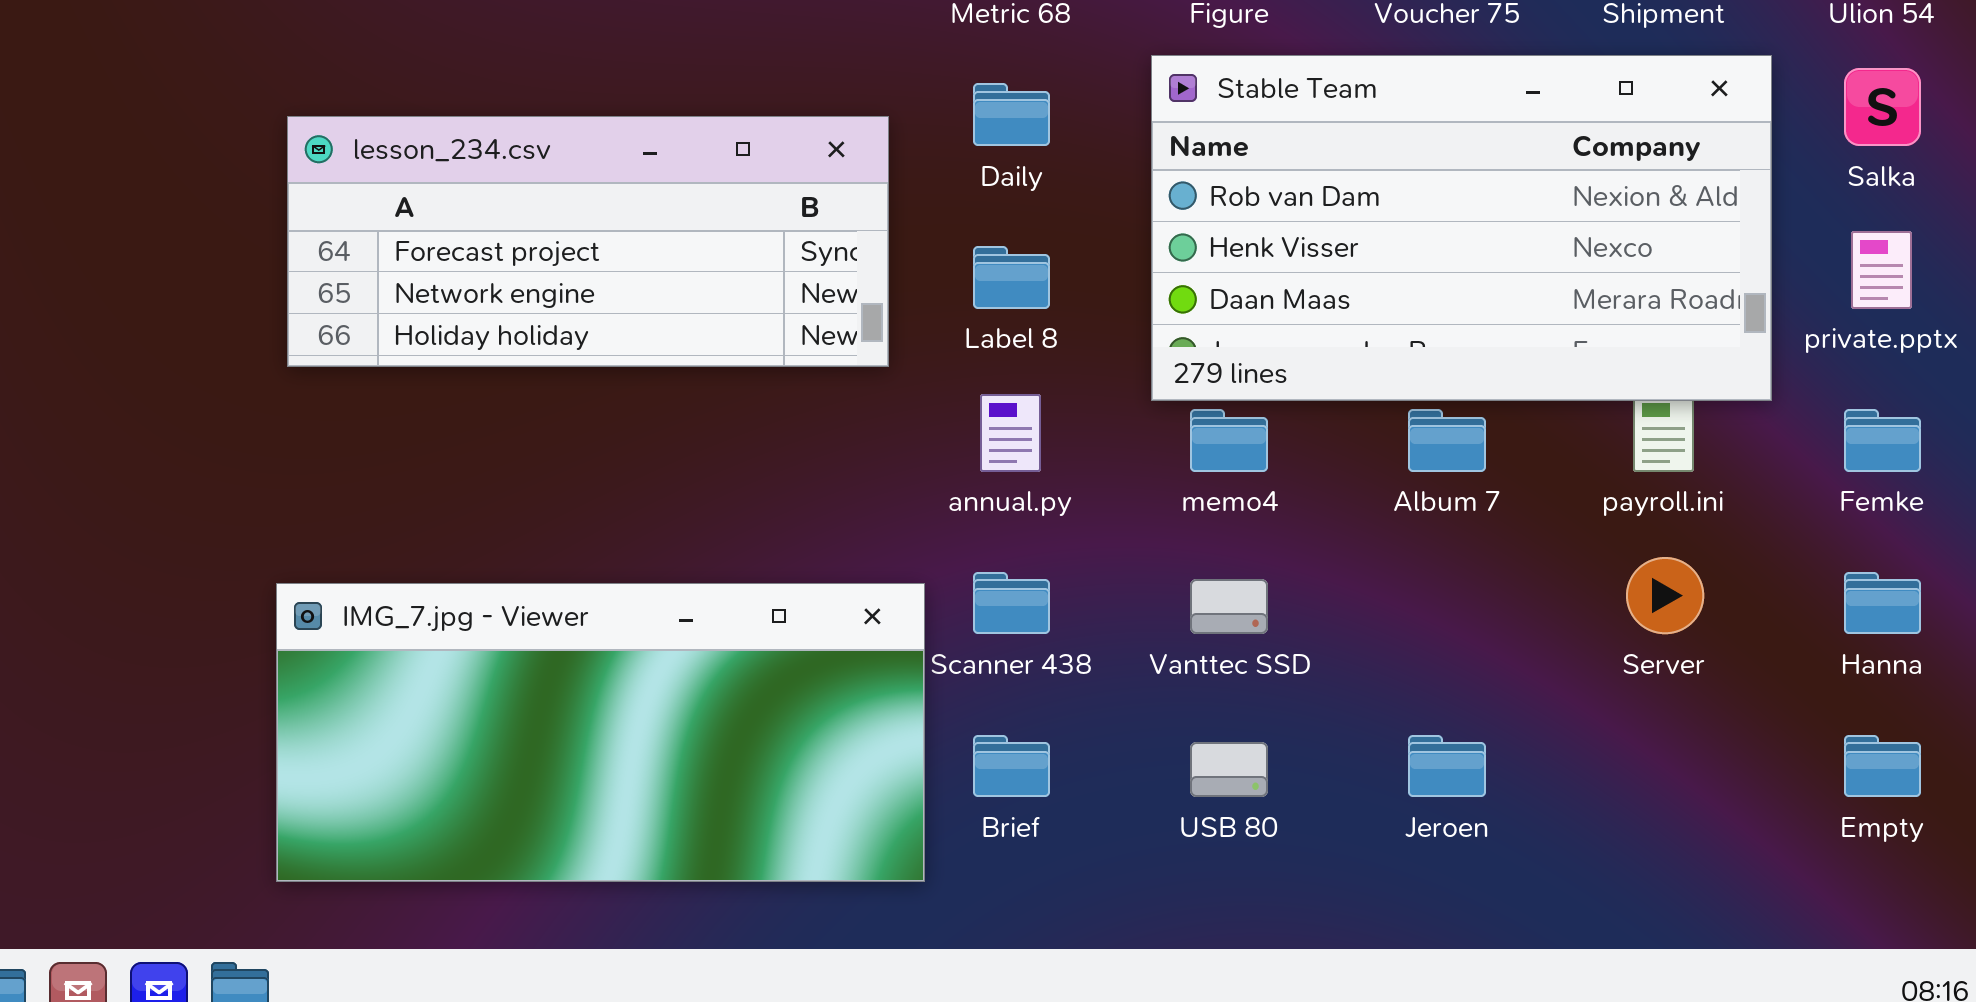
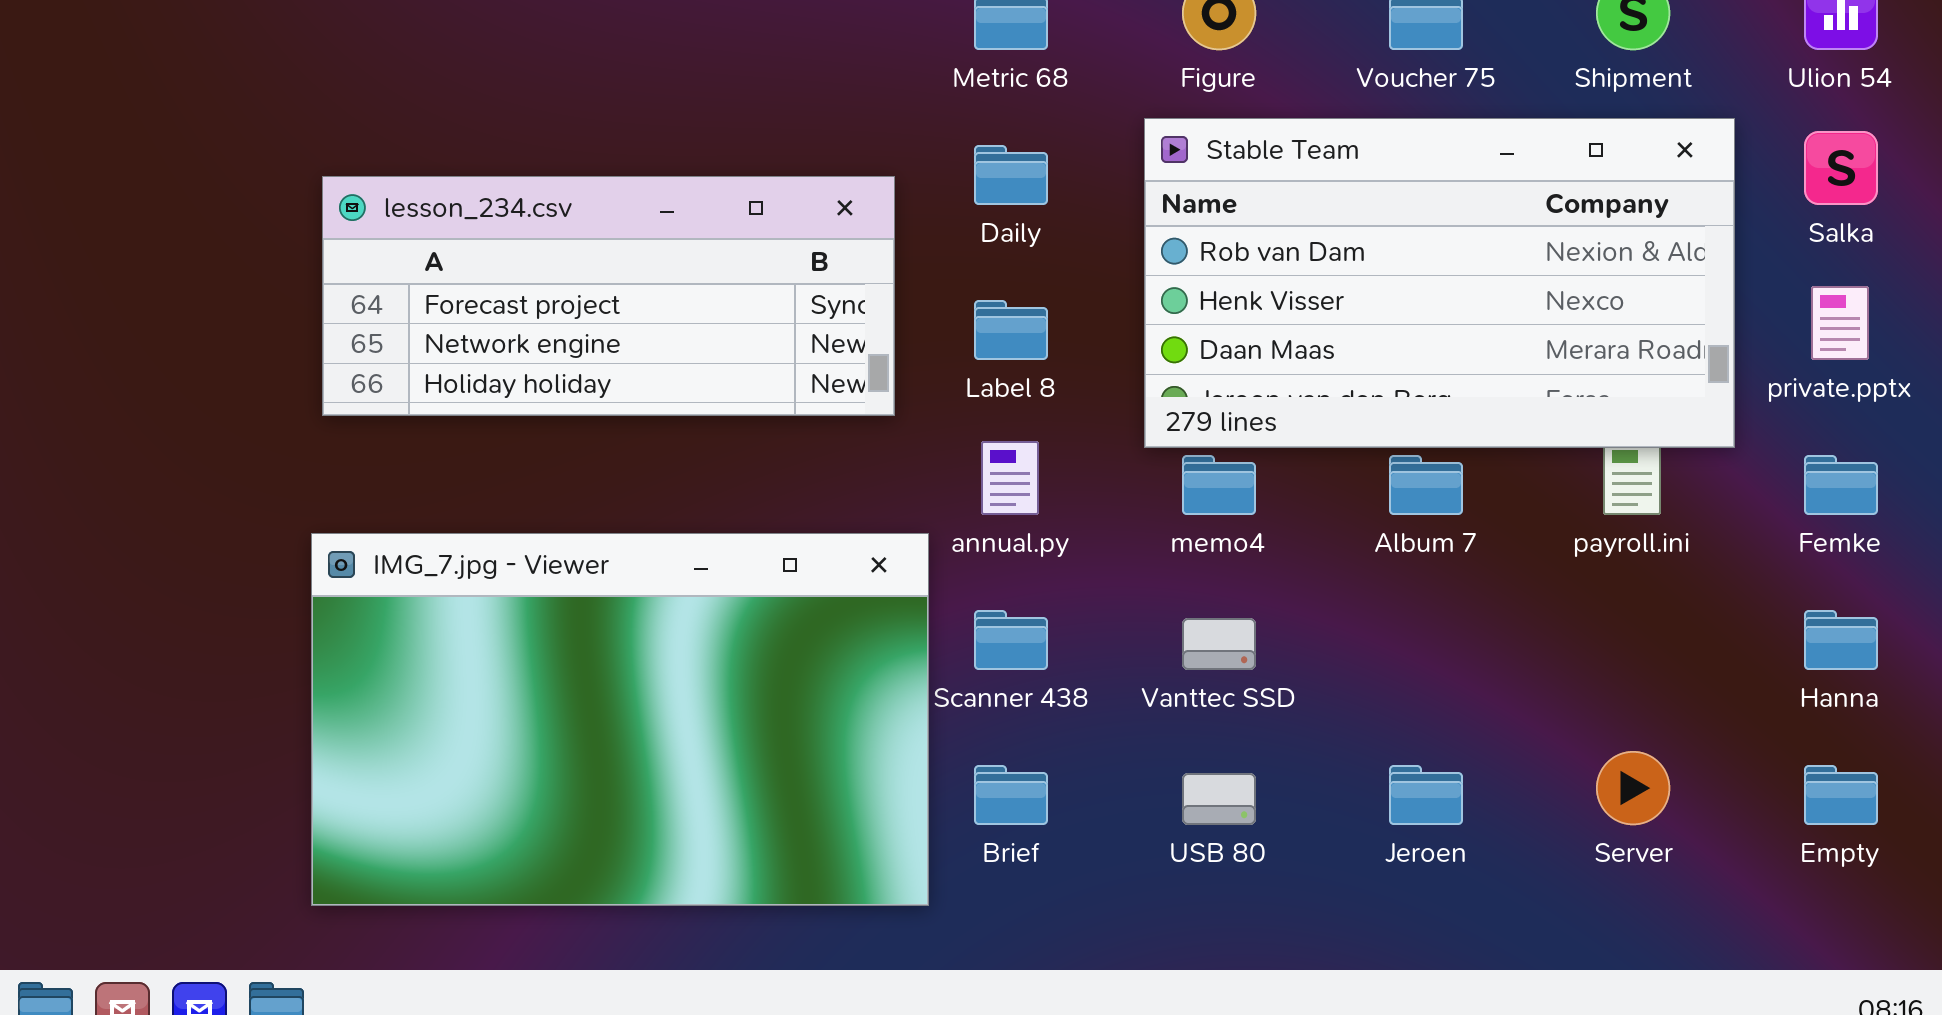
Server: [1626,557,1704,634] -> [1596,751,1670,825], moved
IMG_7.jpg - Viewer: [276,583,925,882] -> [311,533,929,906], resized

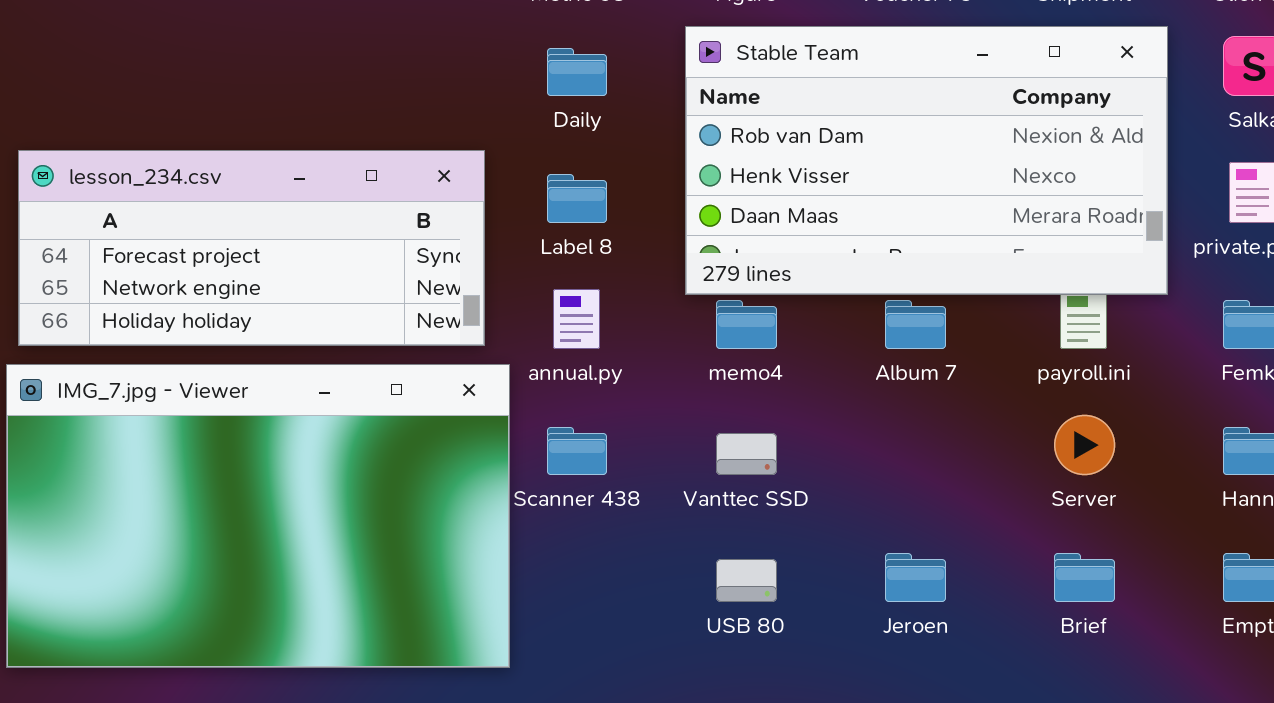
lesson_234.csv: [322,176,895,416] -> [18,150,485,346], moved
Server: [1596,751,1670,825] -> [1054,415,1115,475], moved
Brief: [974,765,1048,825] -> [1054,553,1115,602], moved

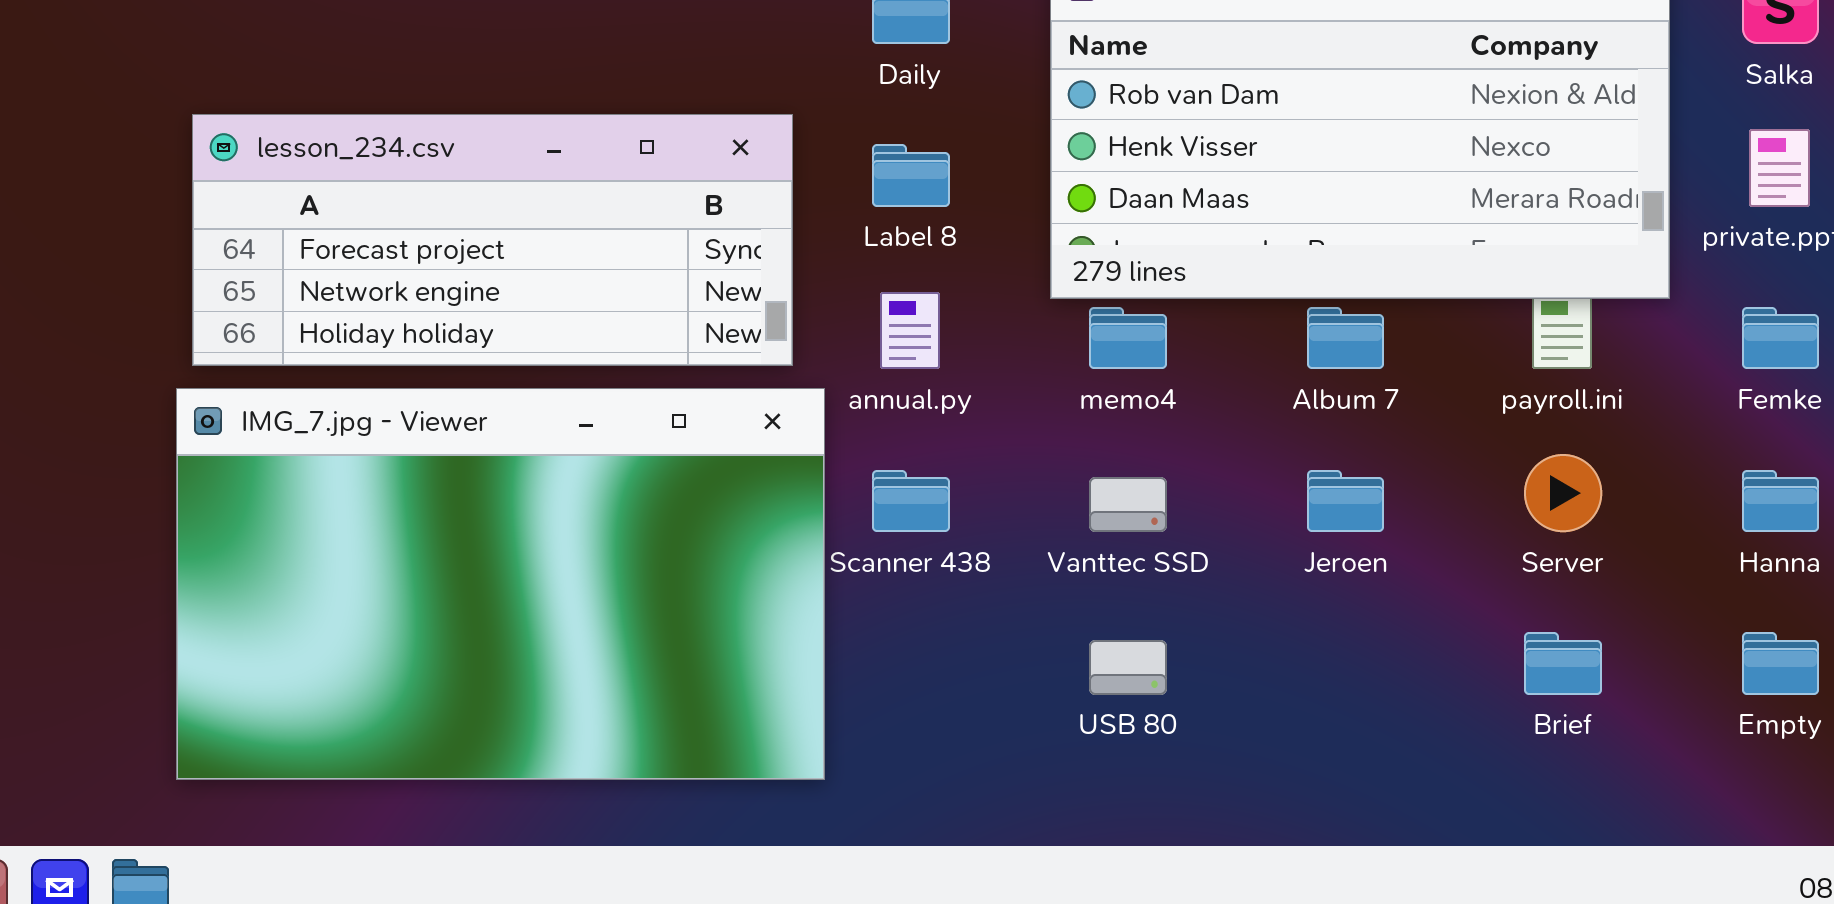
Jeroen: [885,553,946,602] -> [1307,470,1384,532], moved

